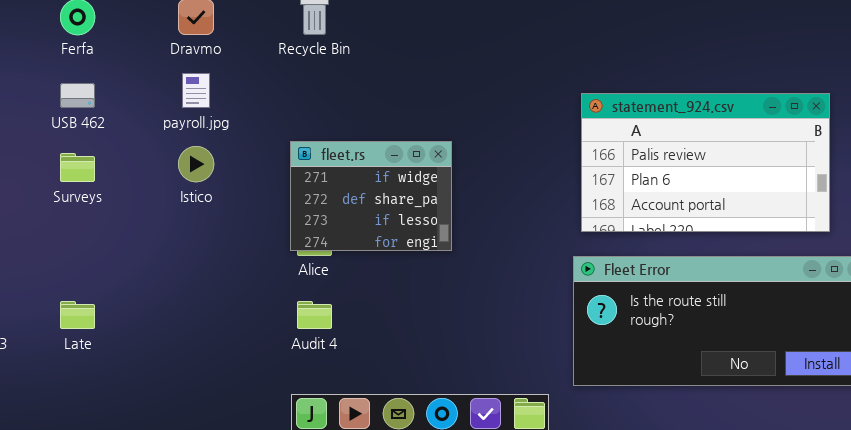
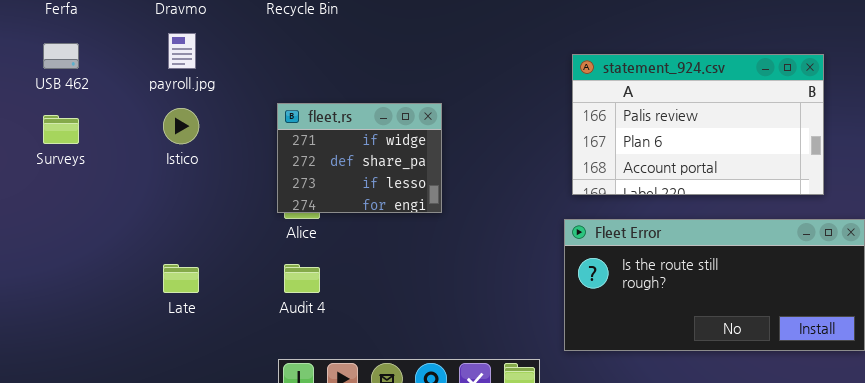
Late: [60,301,95,329] -> [163,264,199,293], moved

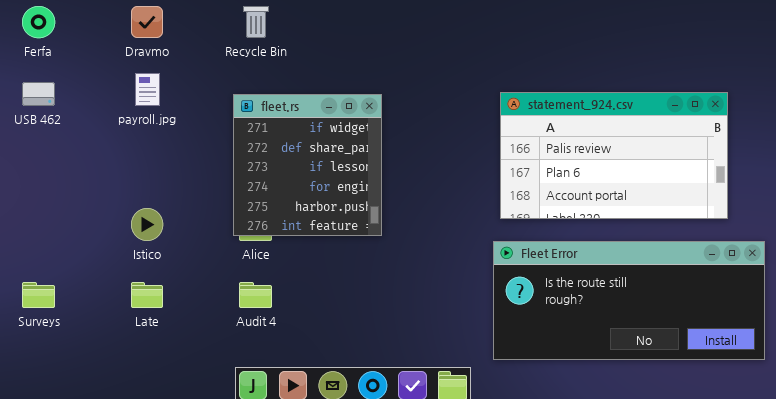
fleet.rs: [277,103,442,213] -> [233,94,382,236], resized
Istico: [163,108,199,144] -> [131,208,163,241], moved
Surveys: [43,115,79,144] -> [22,282,55,308], moved

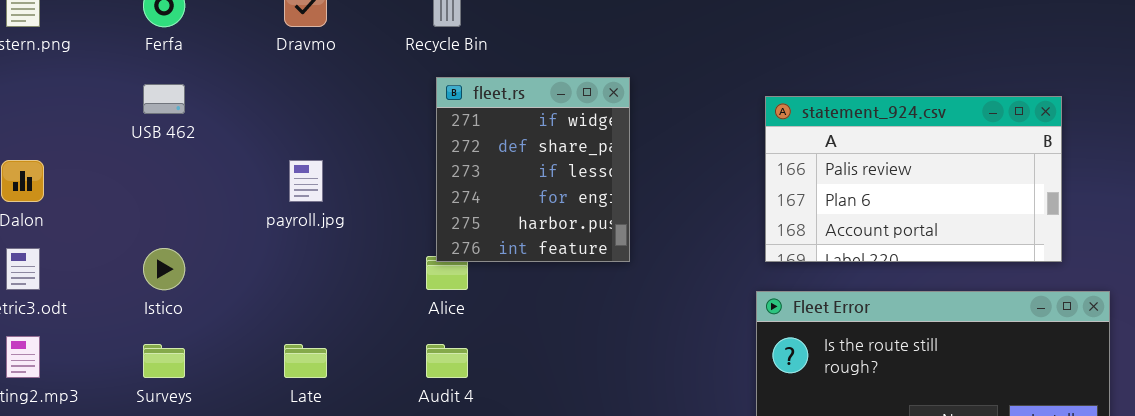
payroll.jpg: [135,73,160,106] -> [289,160,323,202], moved
fleet.rs: [233,94,382,236] -> [436,77,630,262], moved
Istico: [131,208,163,241] -> [143,248,185,290], moved

